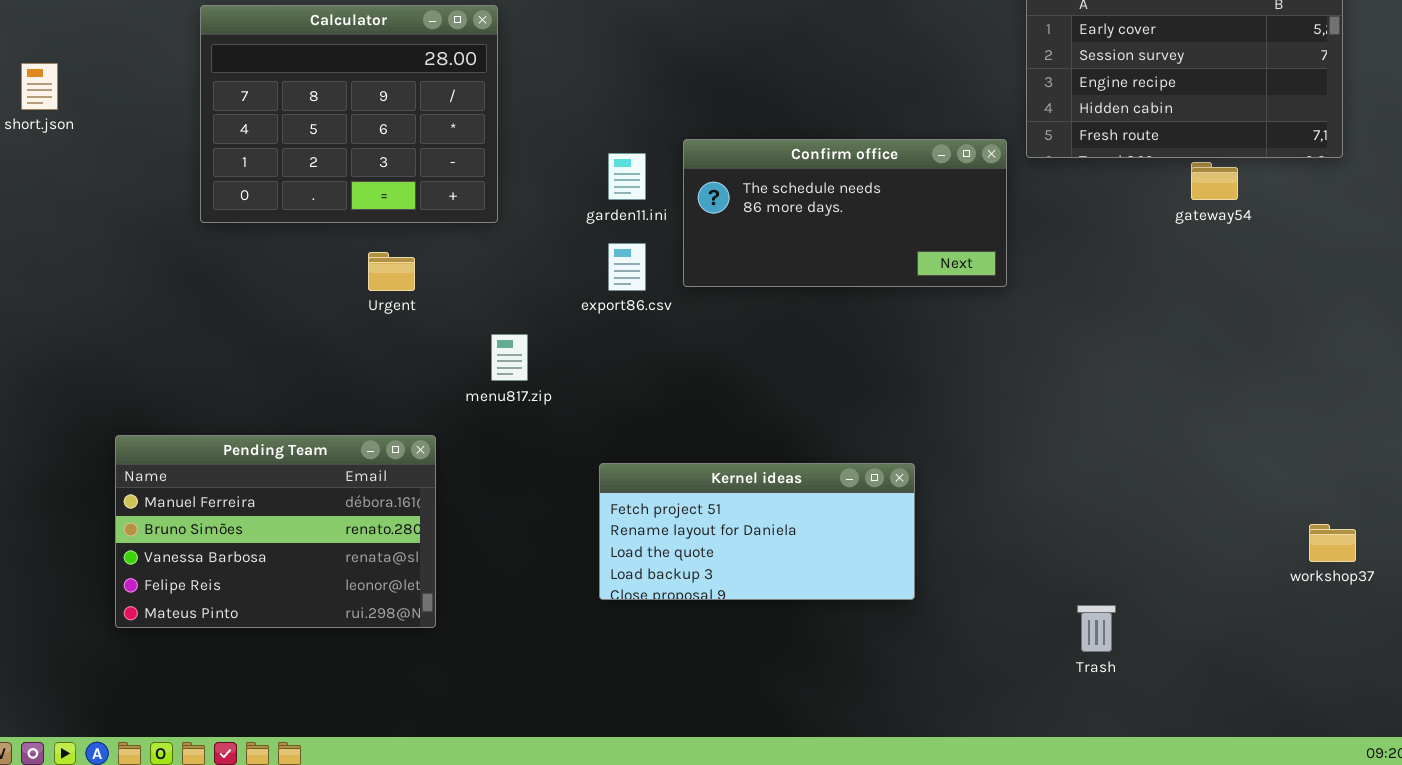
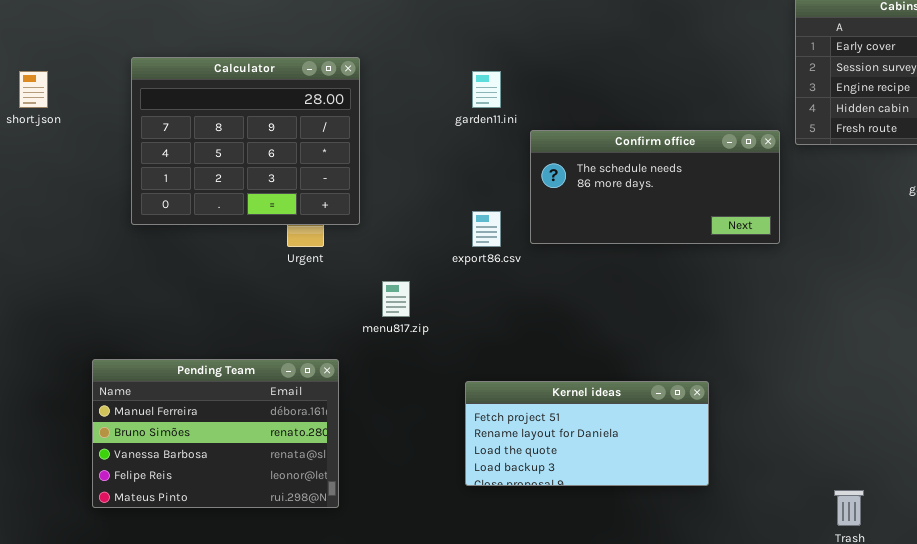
Calculator: [200,5,498,223] -> [131,57,360,225], moved
garden11.ini: [608,153,646,200] -> [472,71,501,108], moved

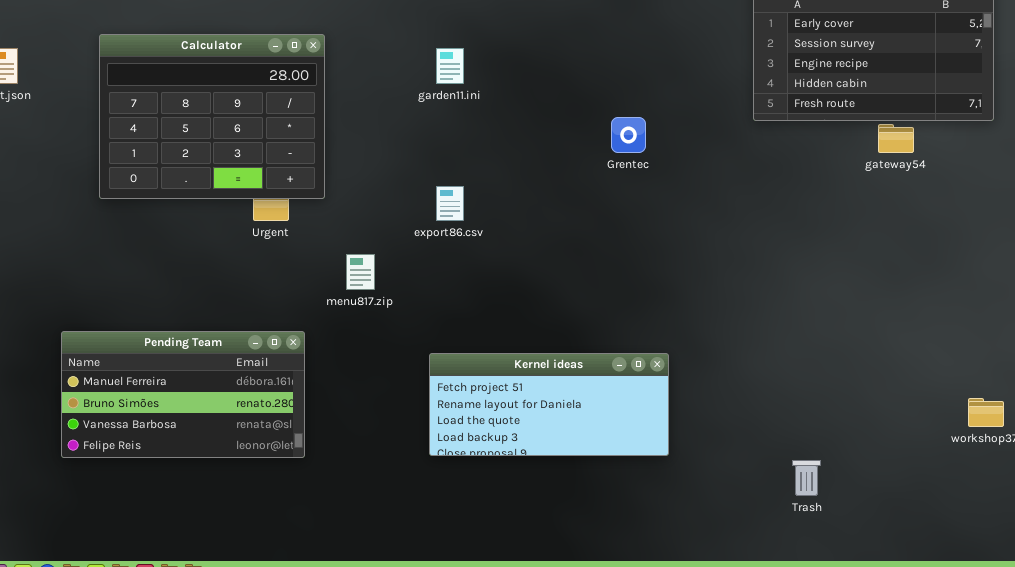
Confirm office: [530,130,780,244] -> none, closed
Pending Team: [92,359,339,508] -> [61,331,305,458], resized

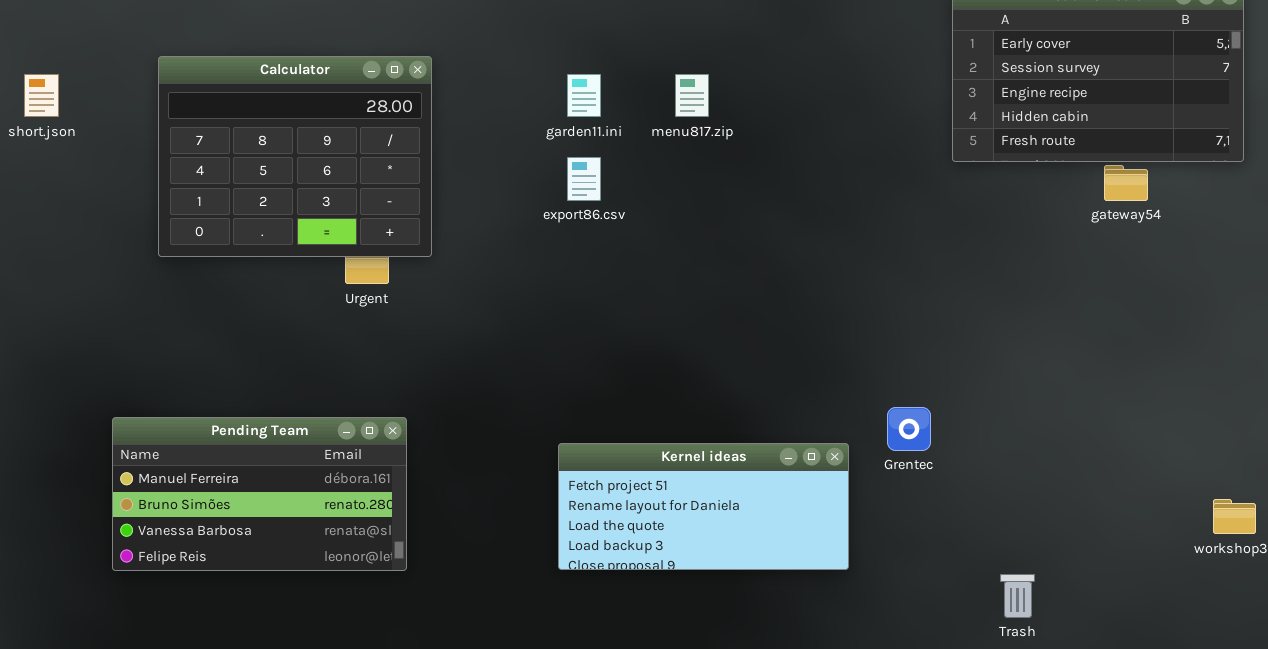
Grentec: [611,117,646,153] -> [887,407,931,451], moved
export86.csv: [436,186,464,221] -> [567,157,601,201], moved
menu817.zip: [346,254,375,290] -> [675,74,709,117], moved

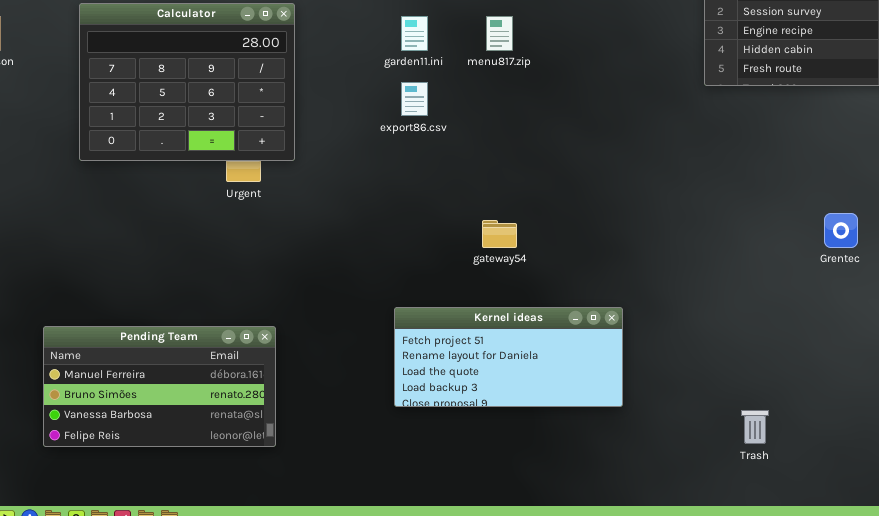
gateway54: [1104,165,1148,201] -> [482,220,517,248], moved
Grentec: [887,407,931,451] -> [824,213,858,248], moved
Pending Team: [112,417,407,571] -> [43,326,276,447], moved

